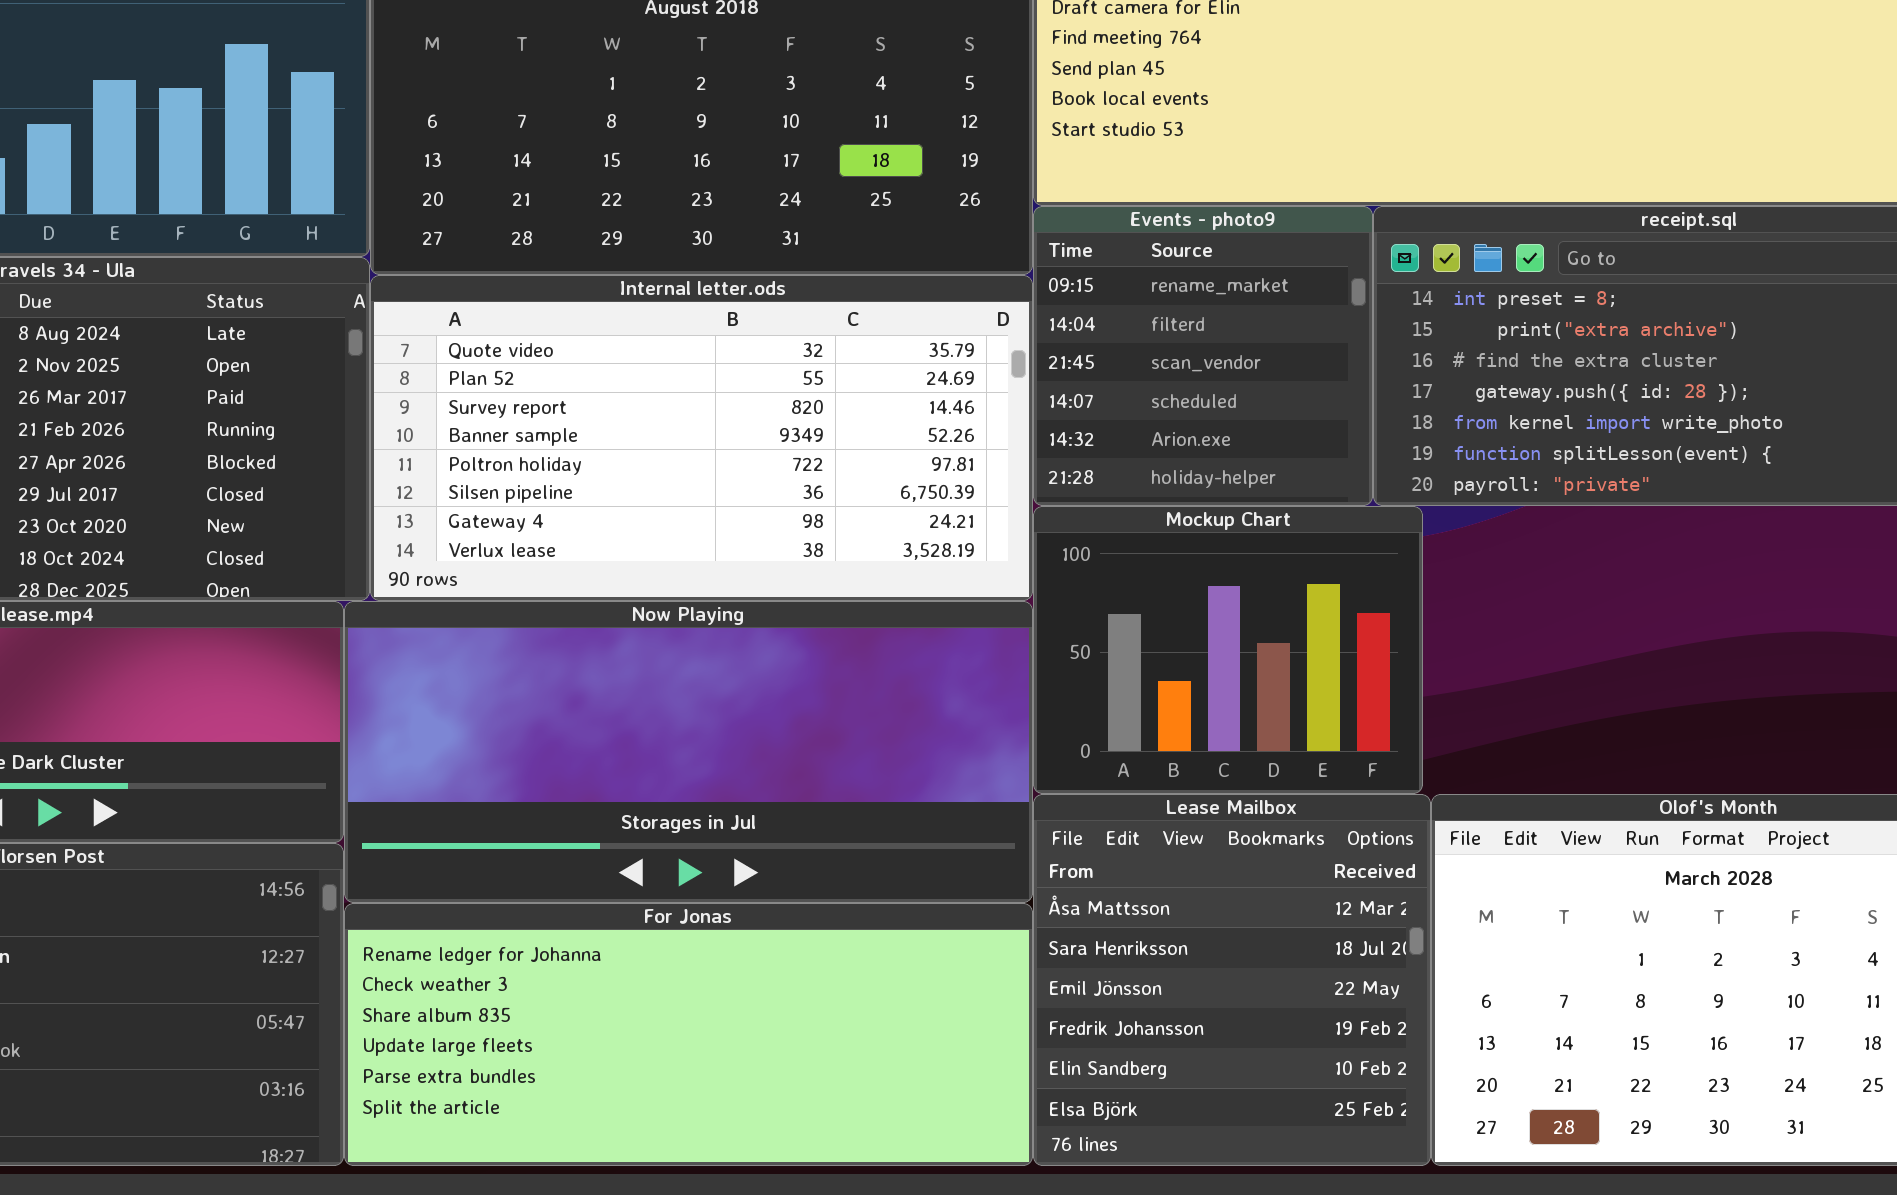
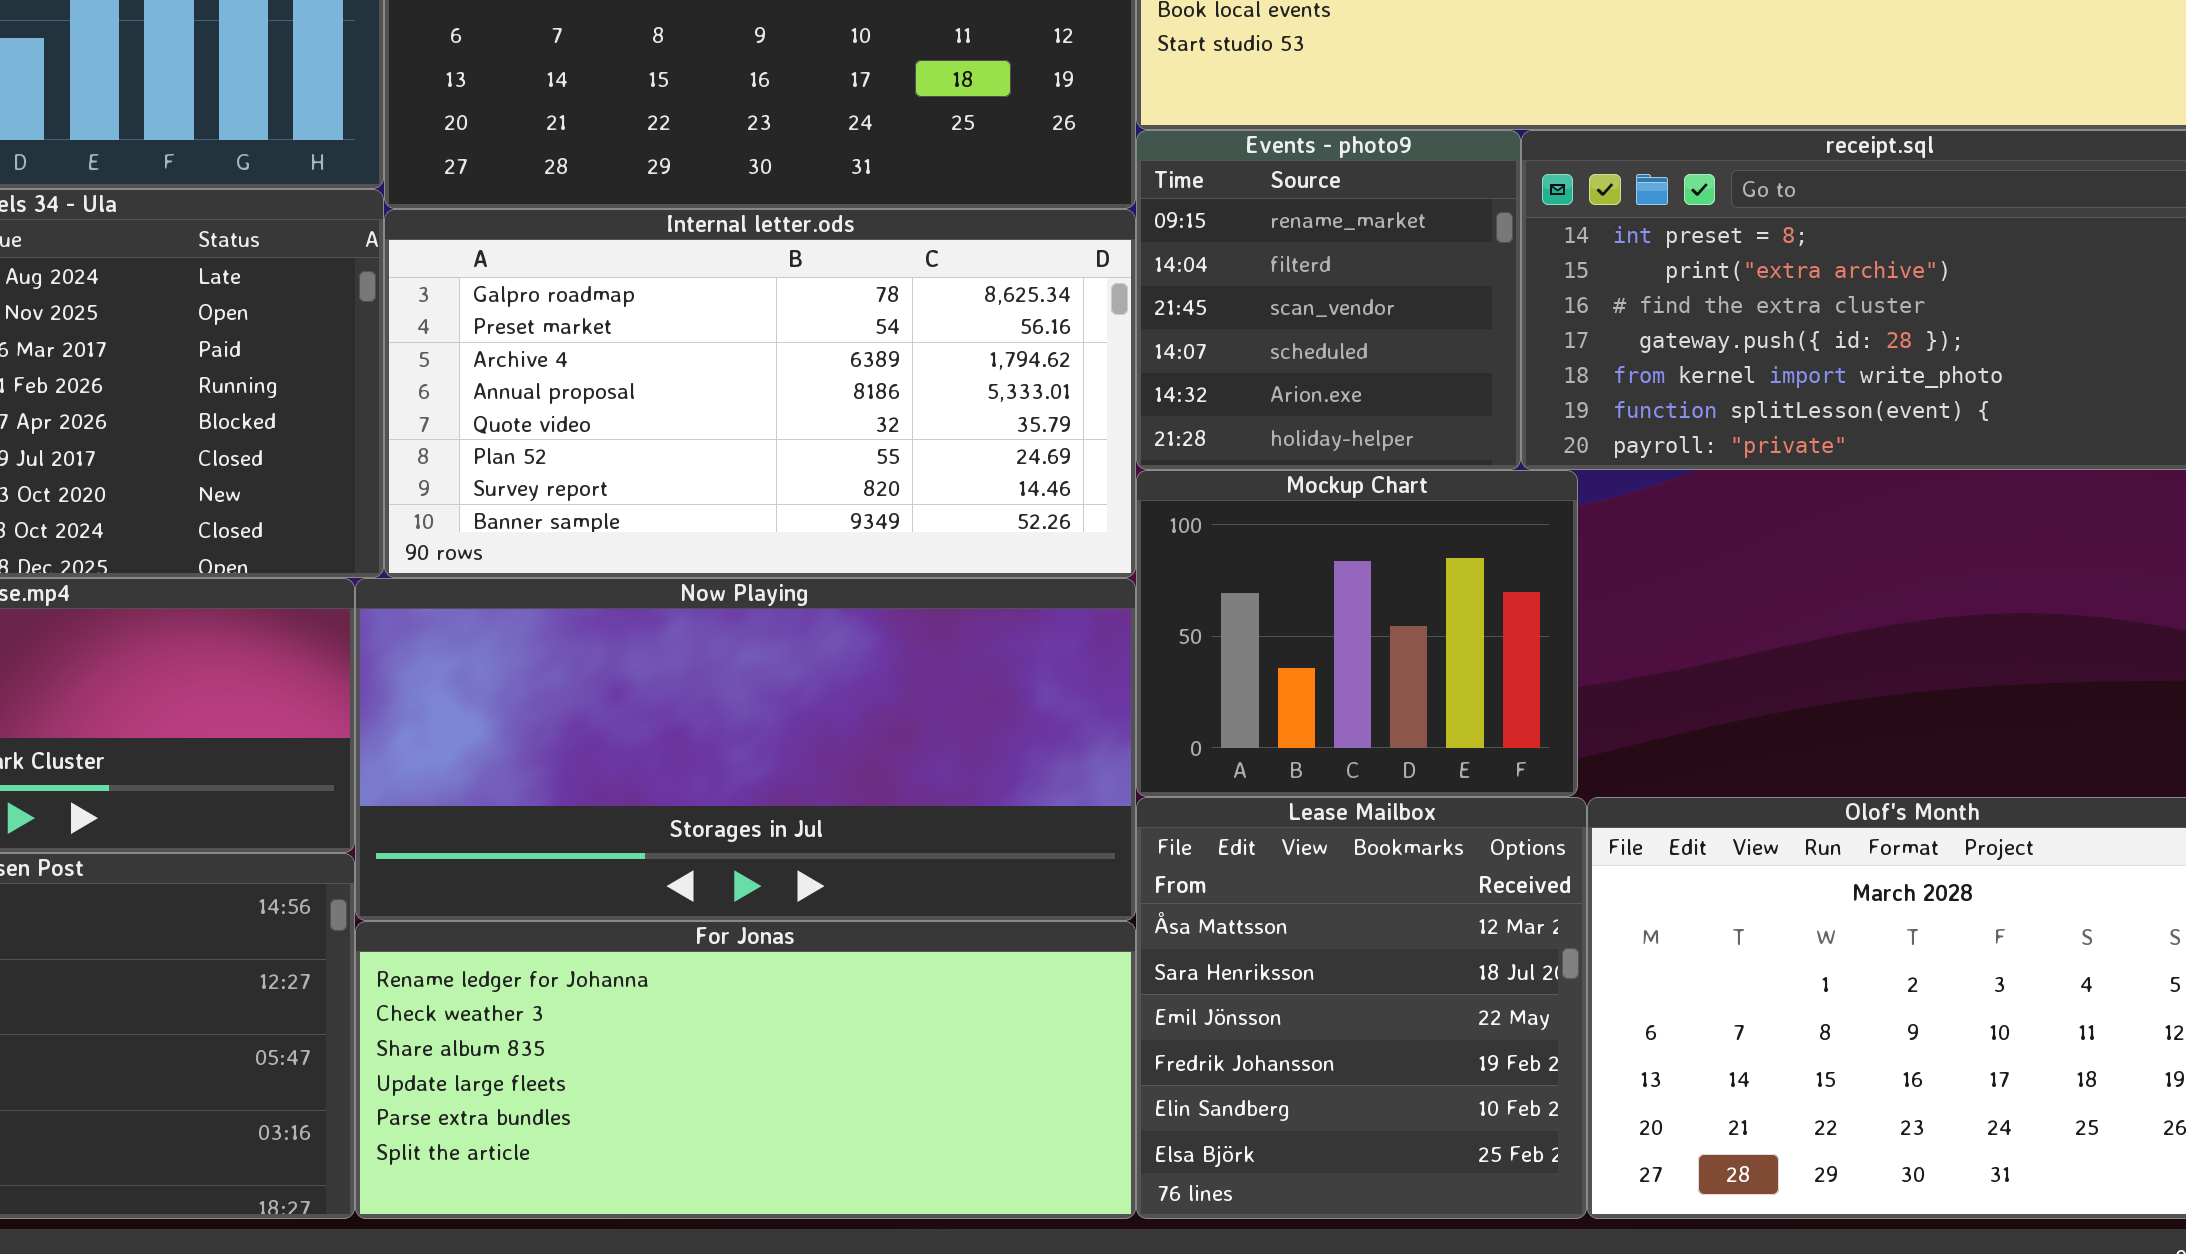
Internal letter.ods: [370,275,1033,601] -> [384,209,1136,578], scrolled up 4 rows

